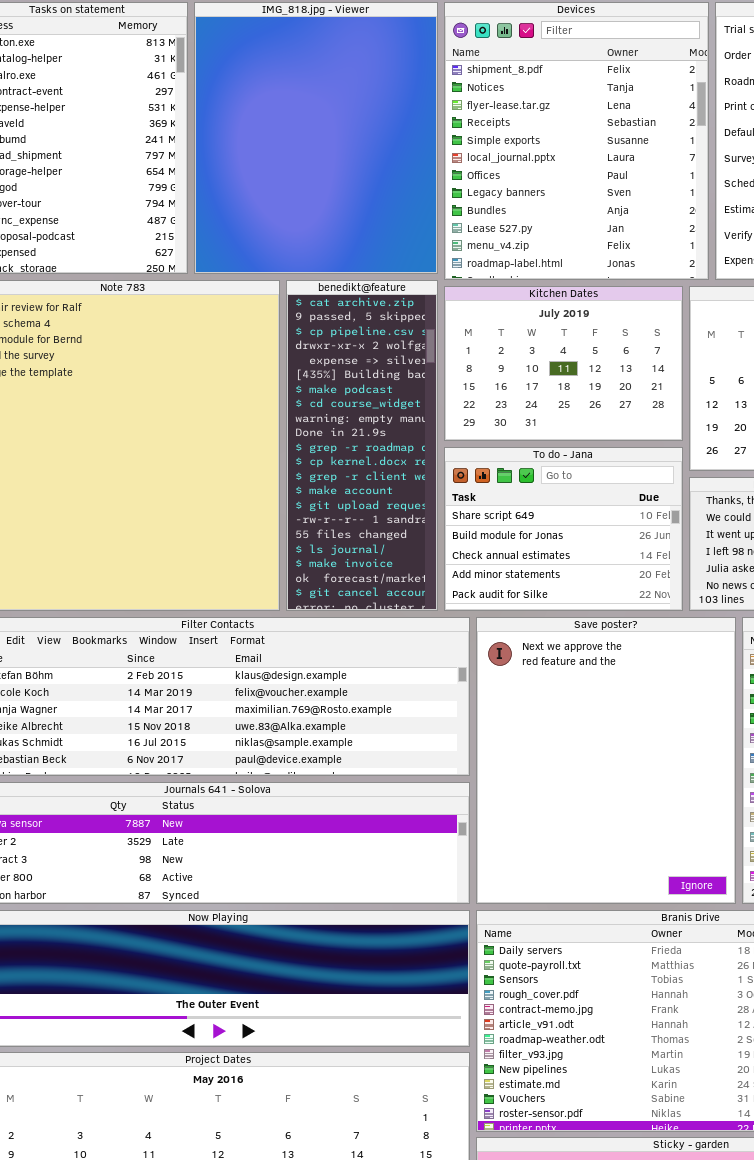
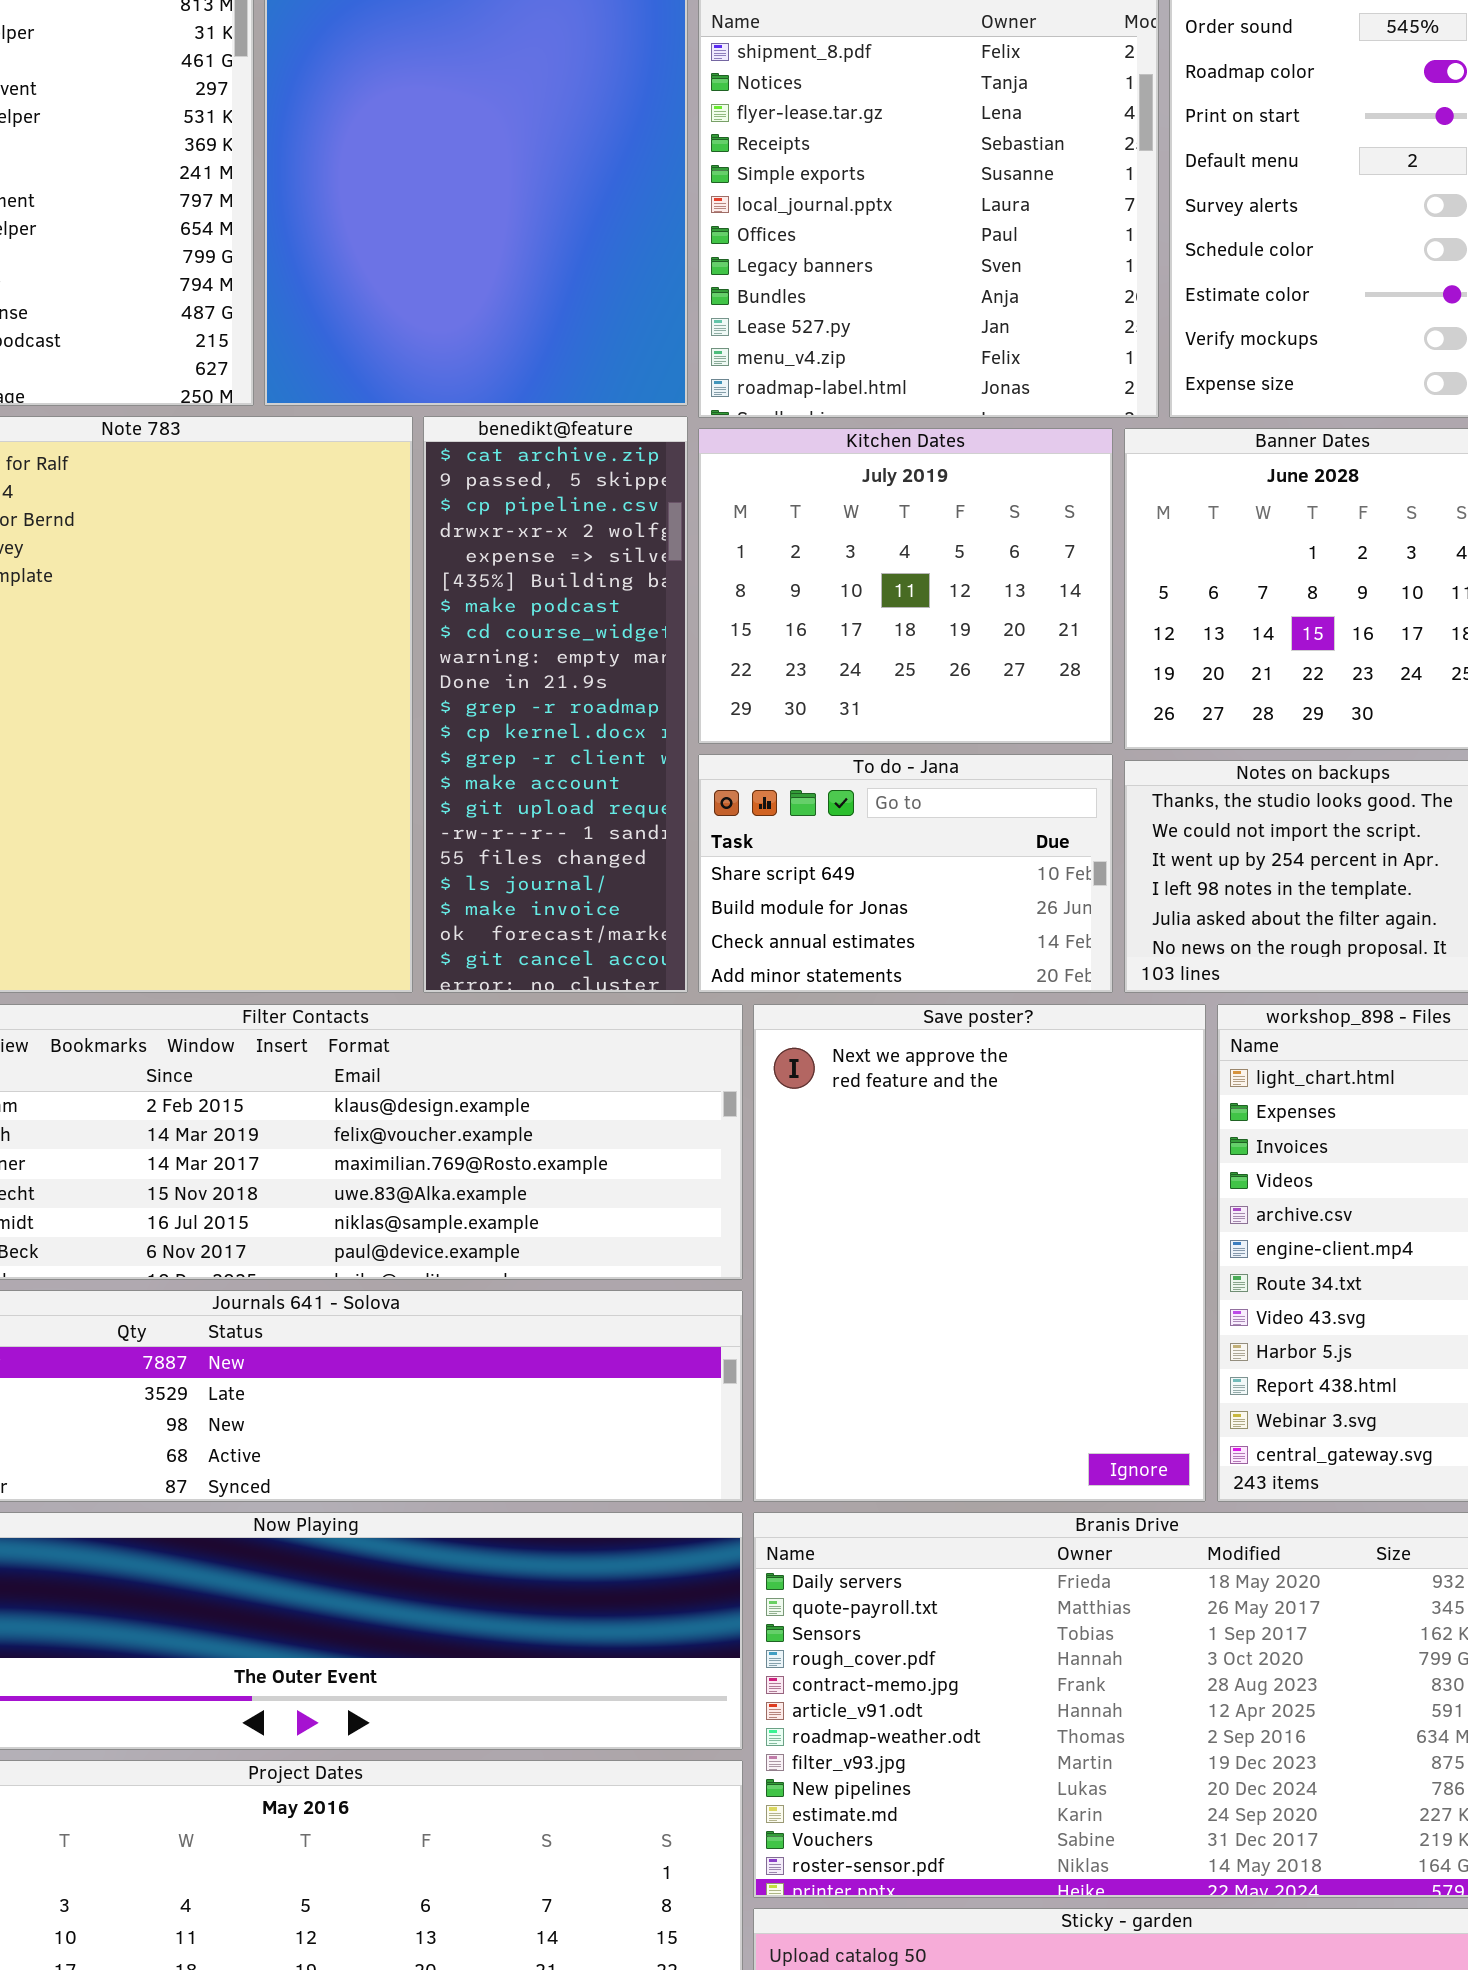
Kitchen Dates: [444,286,683,441] -> [698,428,1113,744], resized
To do - Jana: [444,447,683,611] -> [698,754,1113,993], resized

